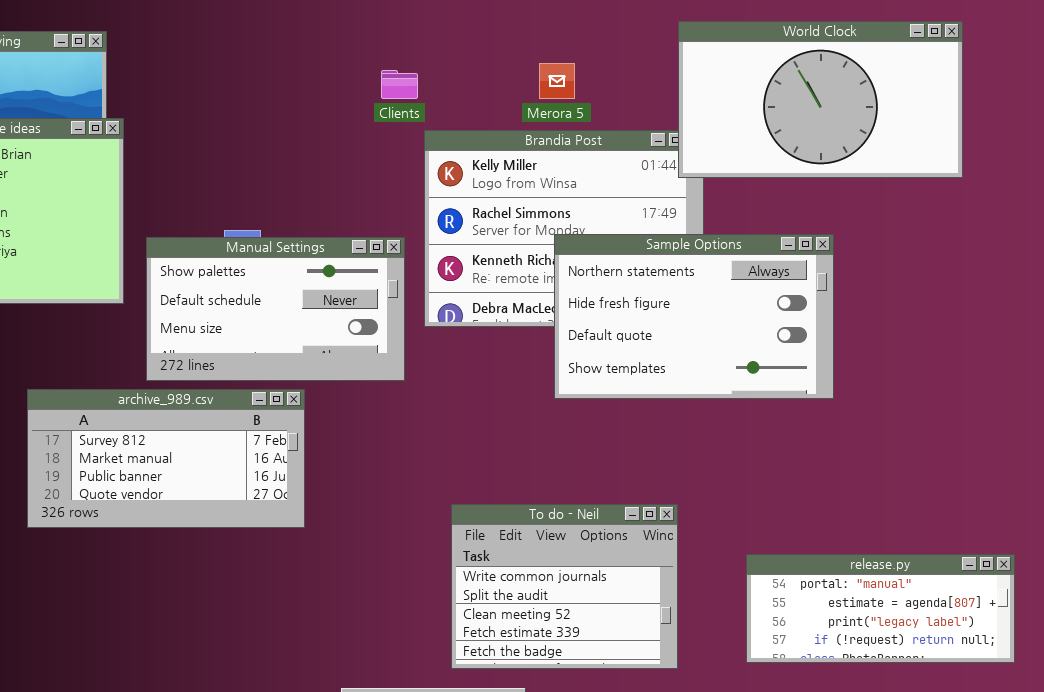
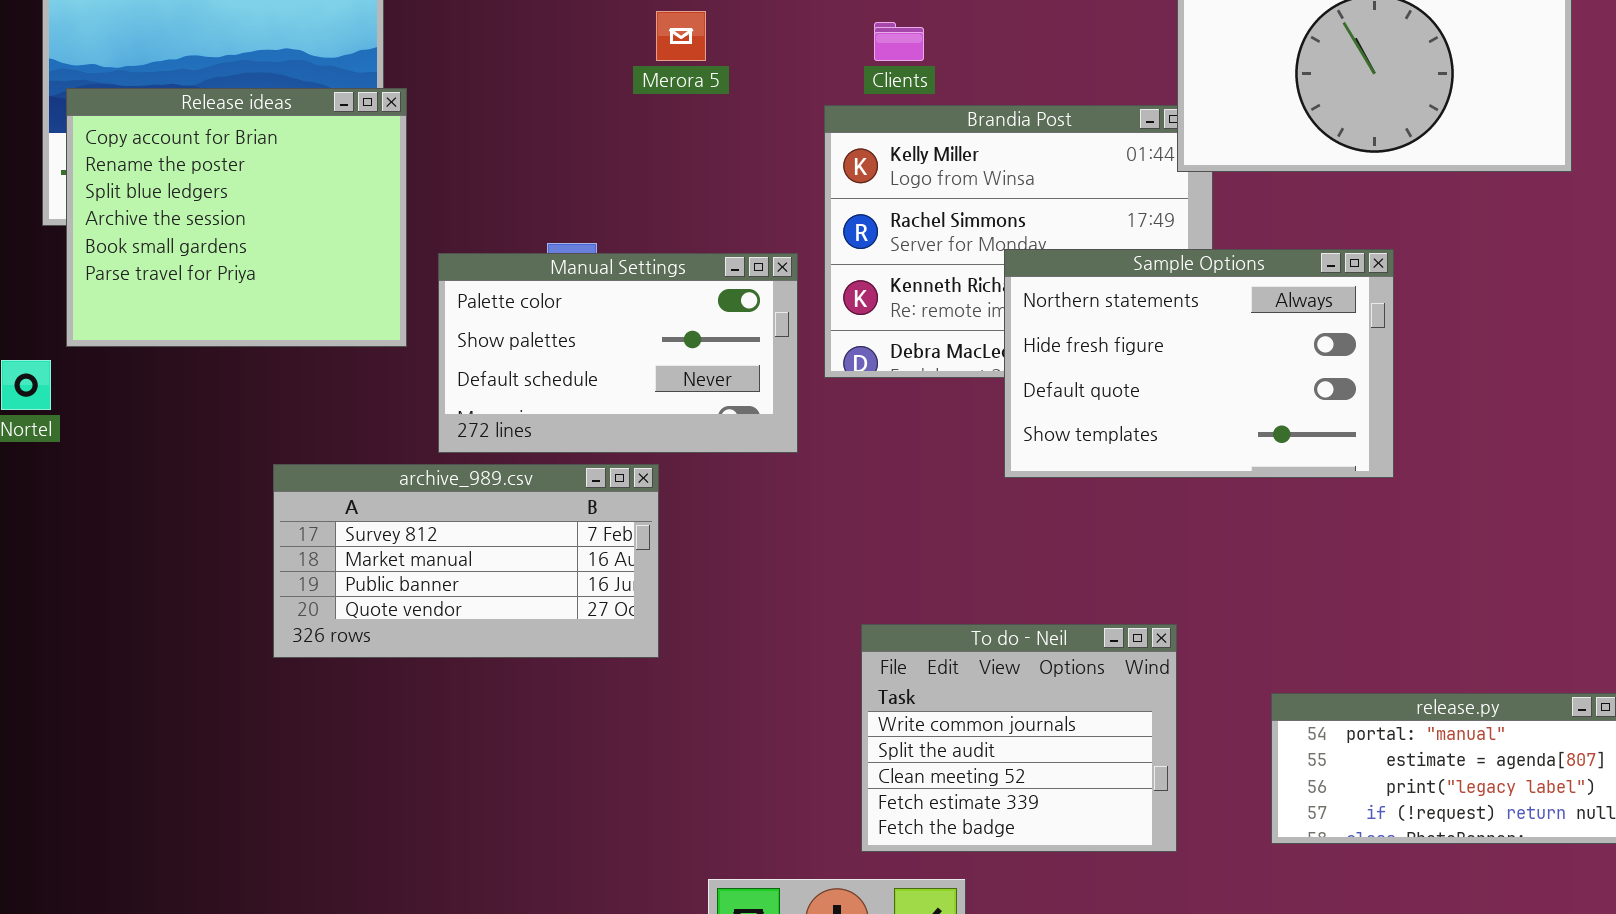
Merora 5: [539,63,575,99] -> [656,11,706,61], moved
Clients: [381,70,418,99] -> [874,22,924,61], moved
Manual Settings: [146,237,405,381] -> [438,253,798,453], scrolled up 1 row

